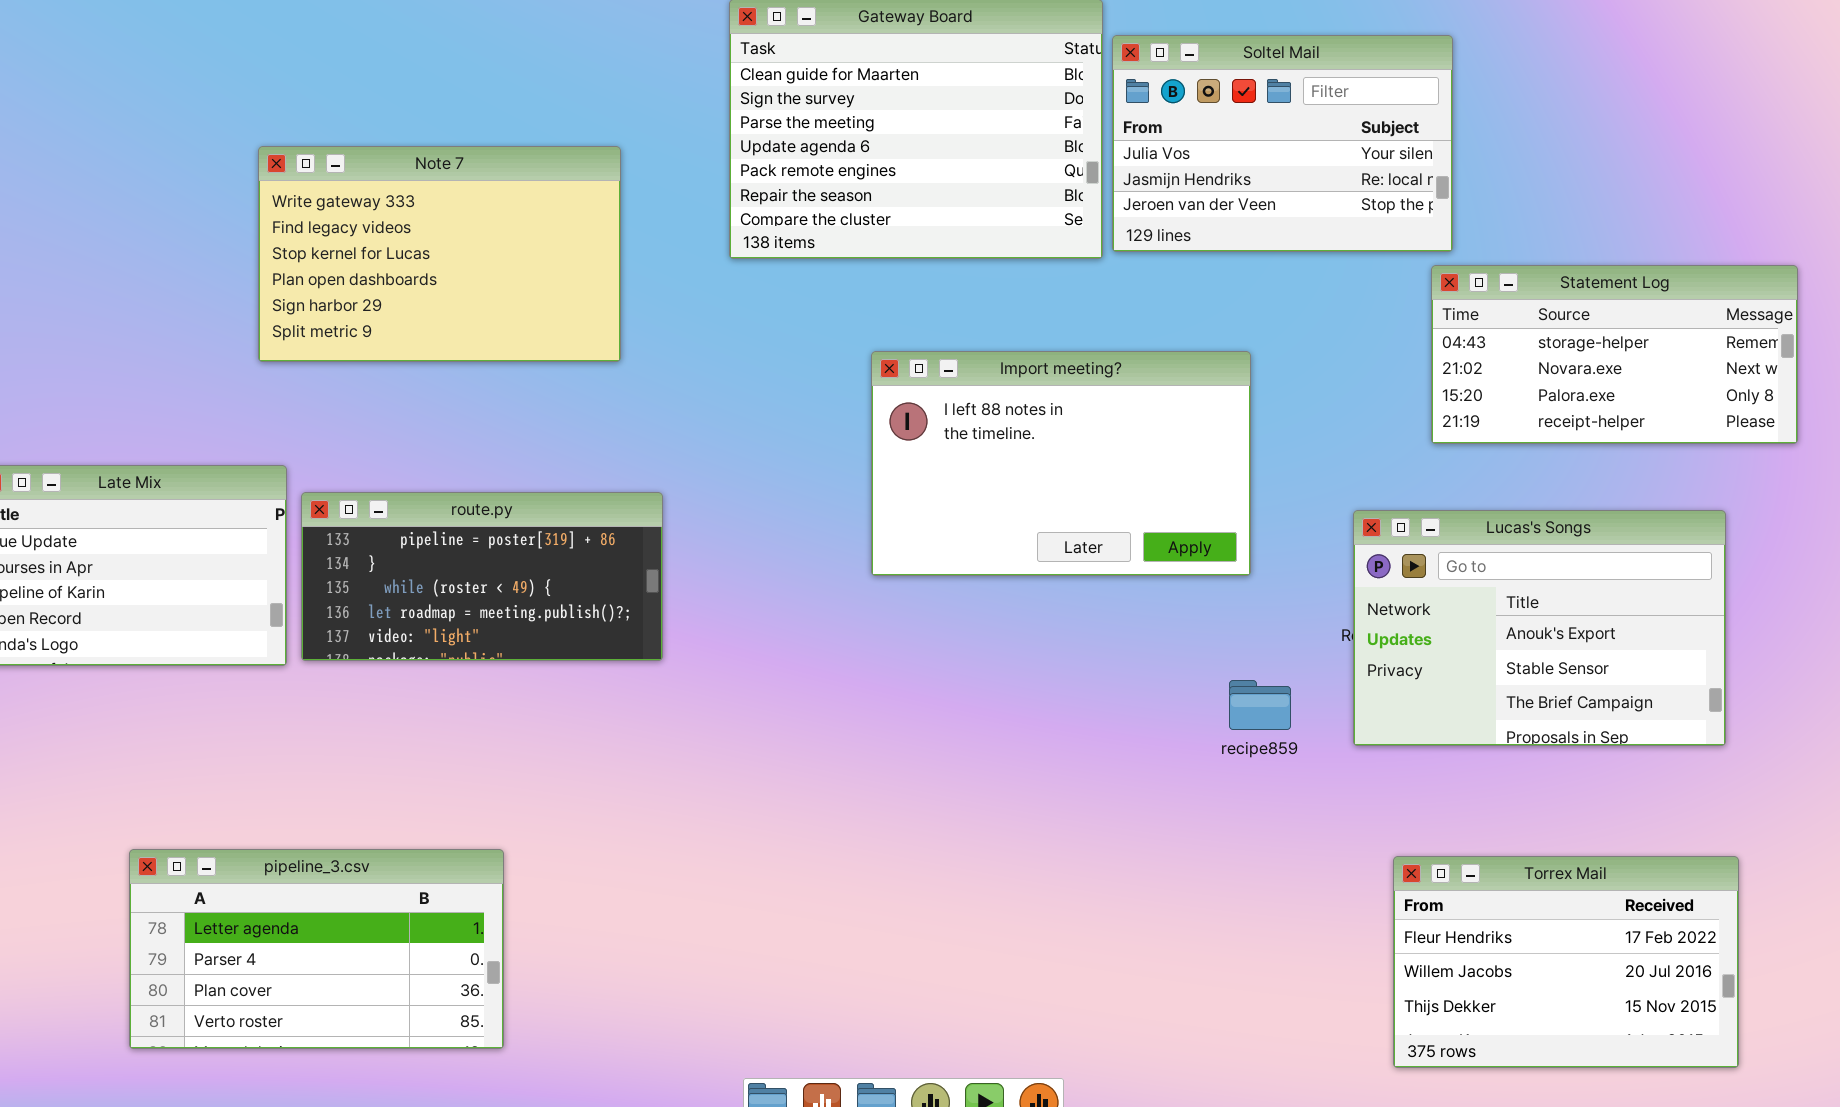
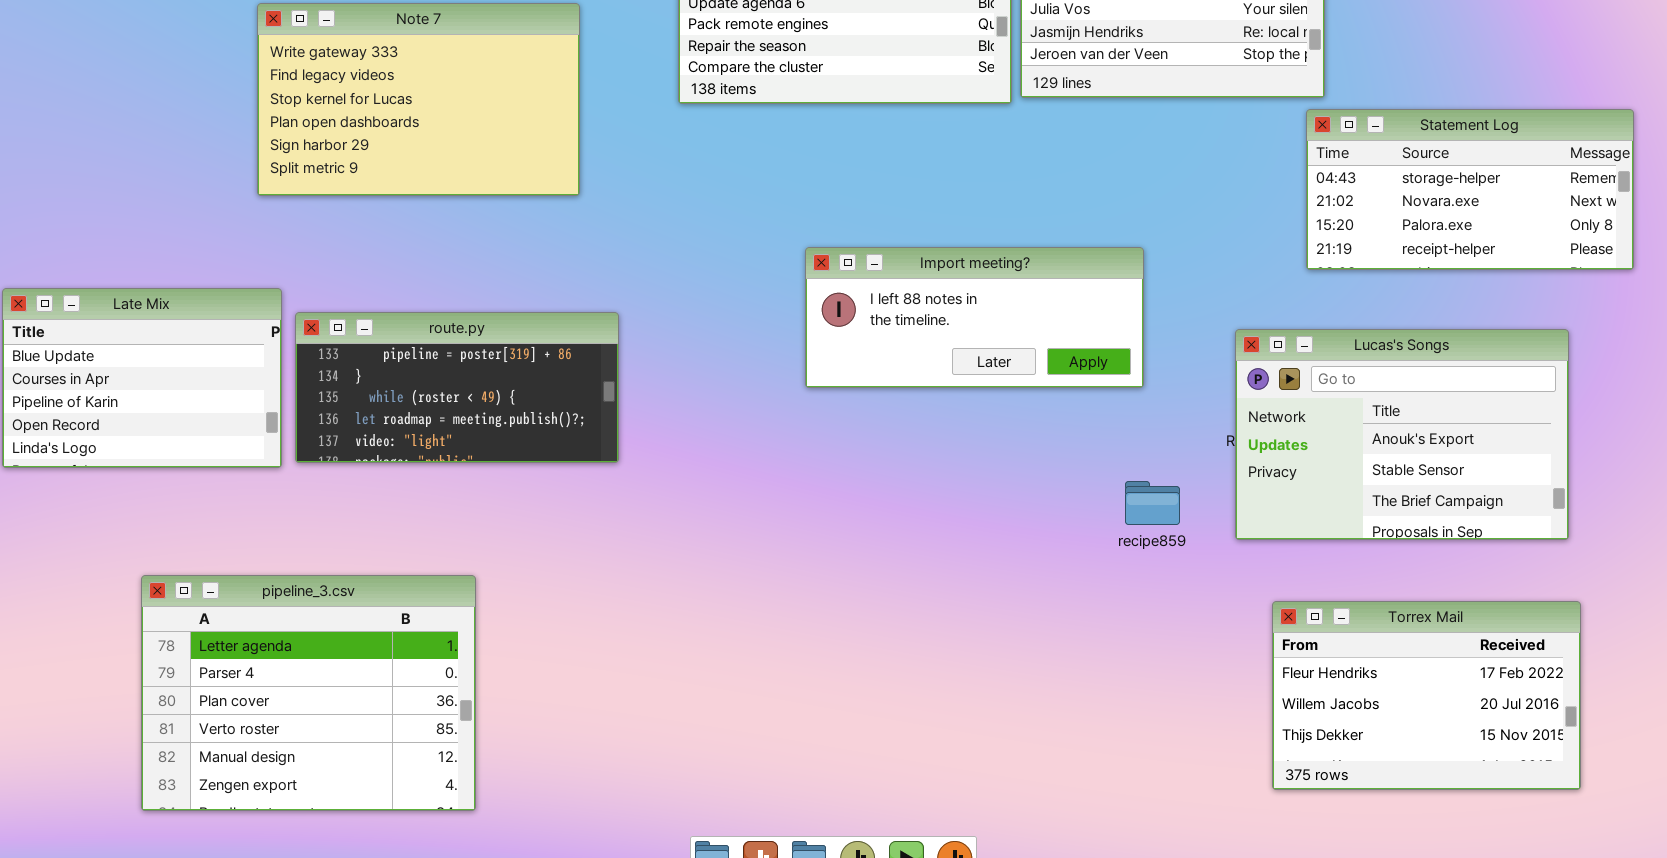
Import meeting?: [871,351,1251,576] -> [805,247,1144,388], resized
pipeline_3.csv: [129,849,504,1049] -> [141,575,476,811], resized
Torrex Mail: [1393,856,1739,1068] -> [1272,601,1581,790], moved

